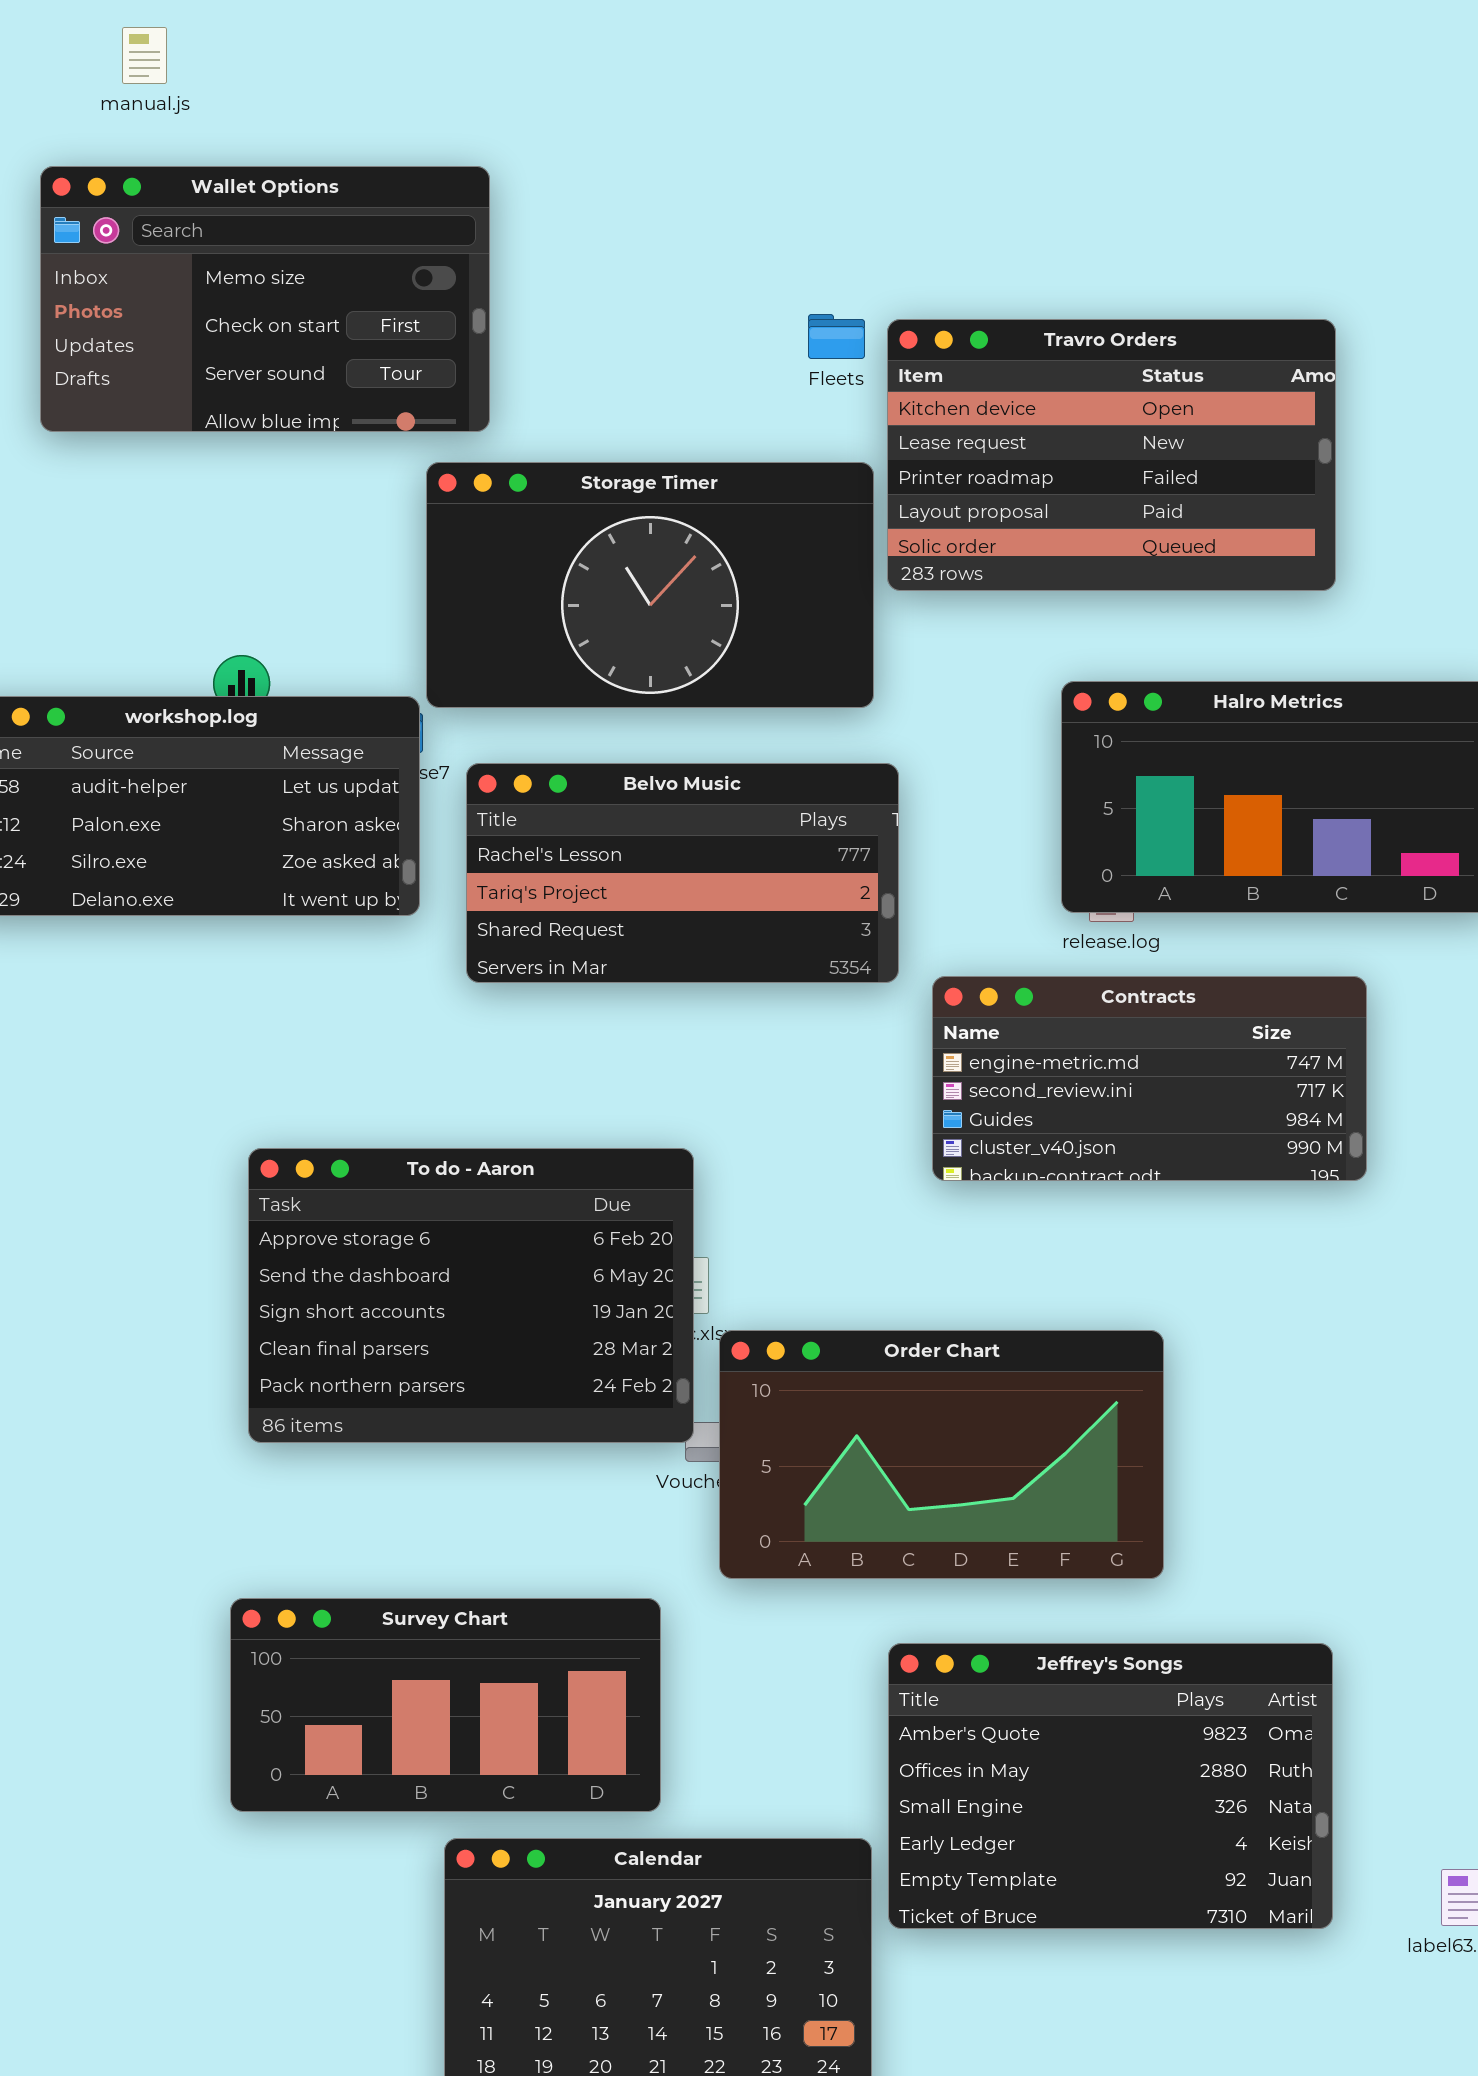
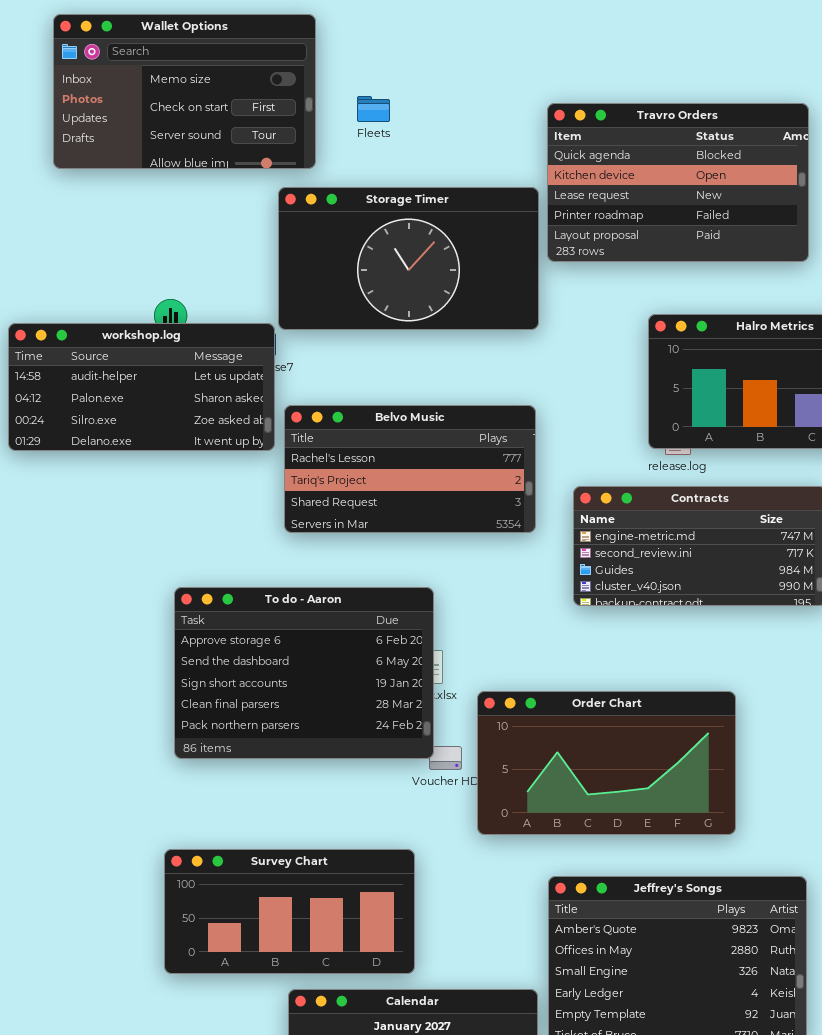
Fleets: [808,314,865,359] -> [357,96,390,122], moved
Travro Orders: [887,319,1336,591] -> [547,103,809,262], scrolled up 1 row
Belvo Music: [466,763,899,983] -> [284,405,536,533], moved
Order Chart: [719,1330,1164,1579] -> [477,691,736,835], moved

